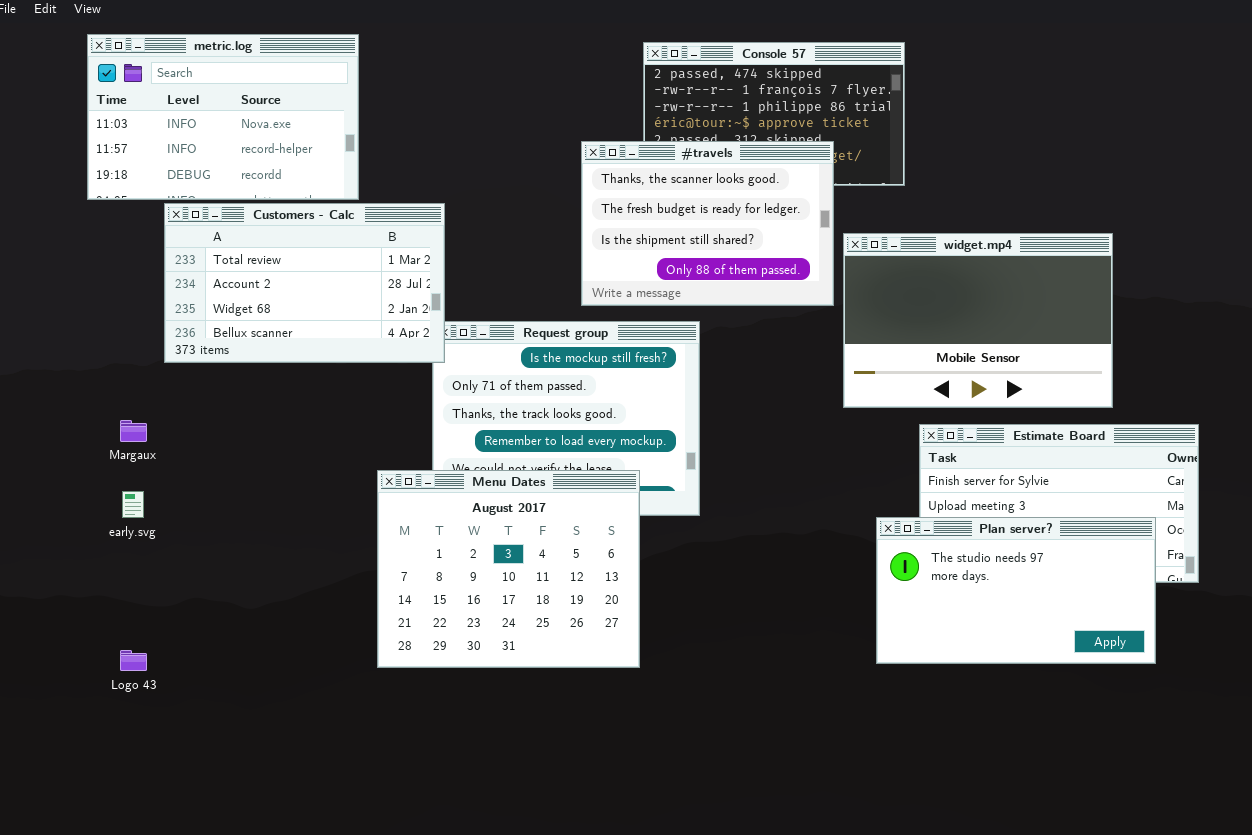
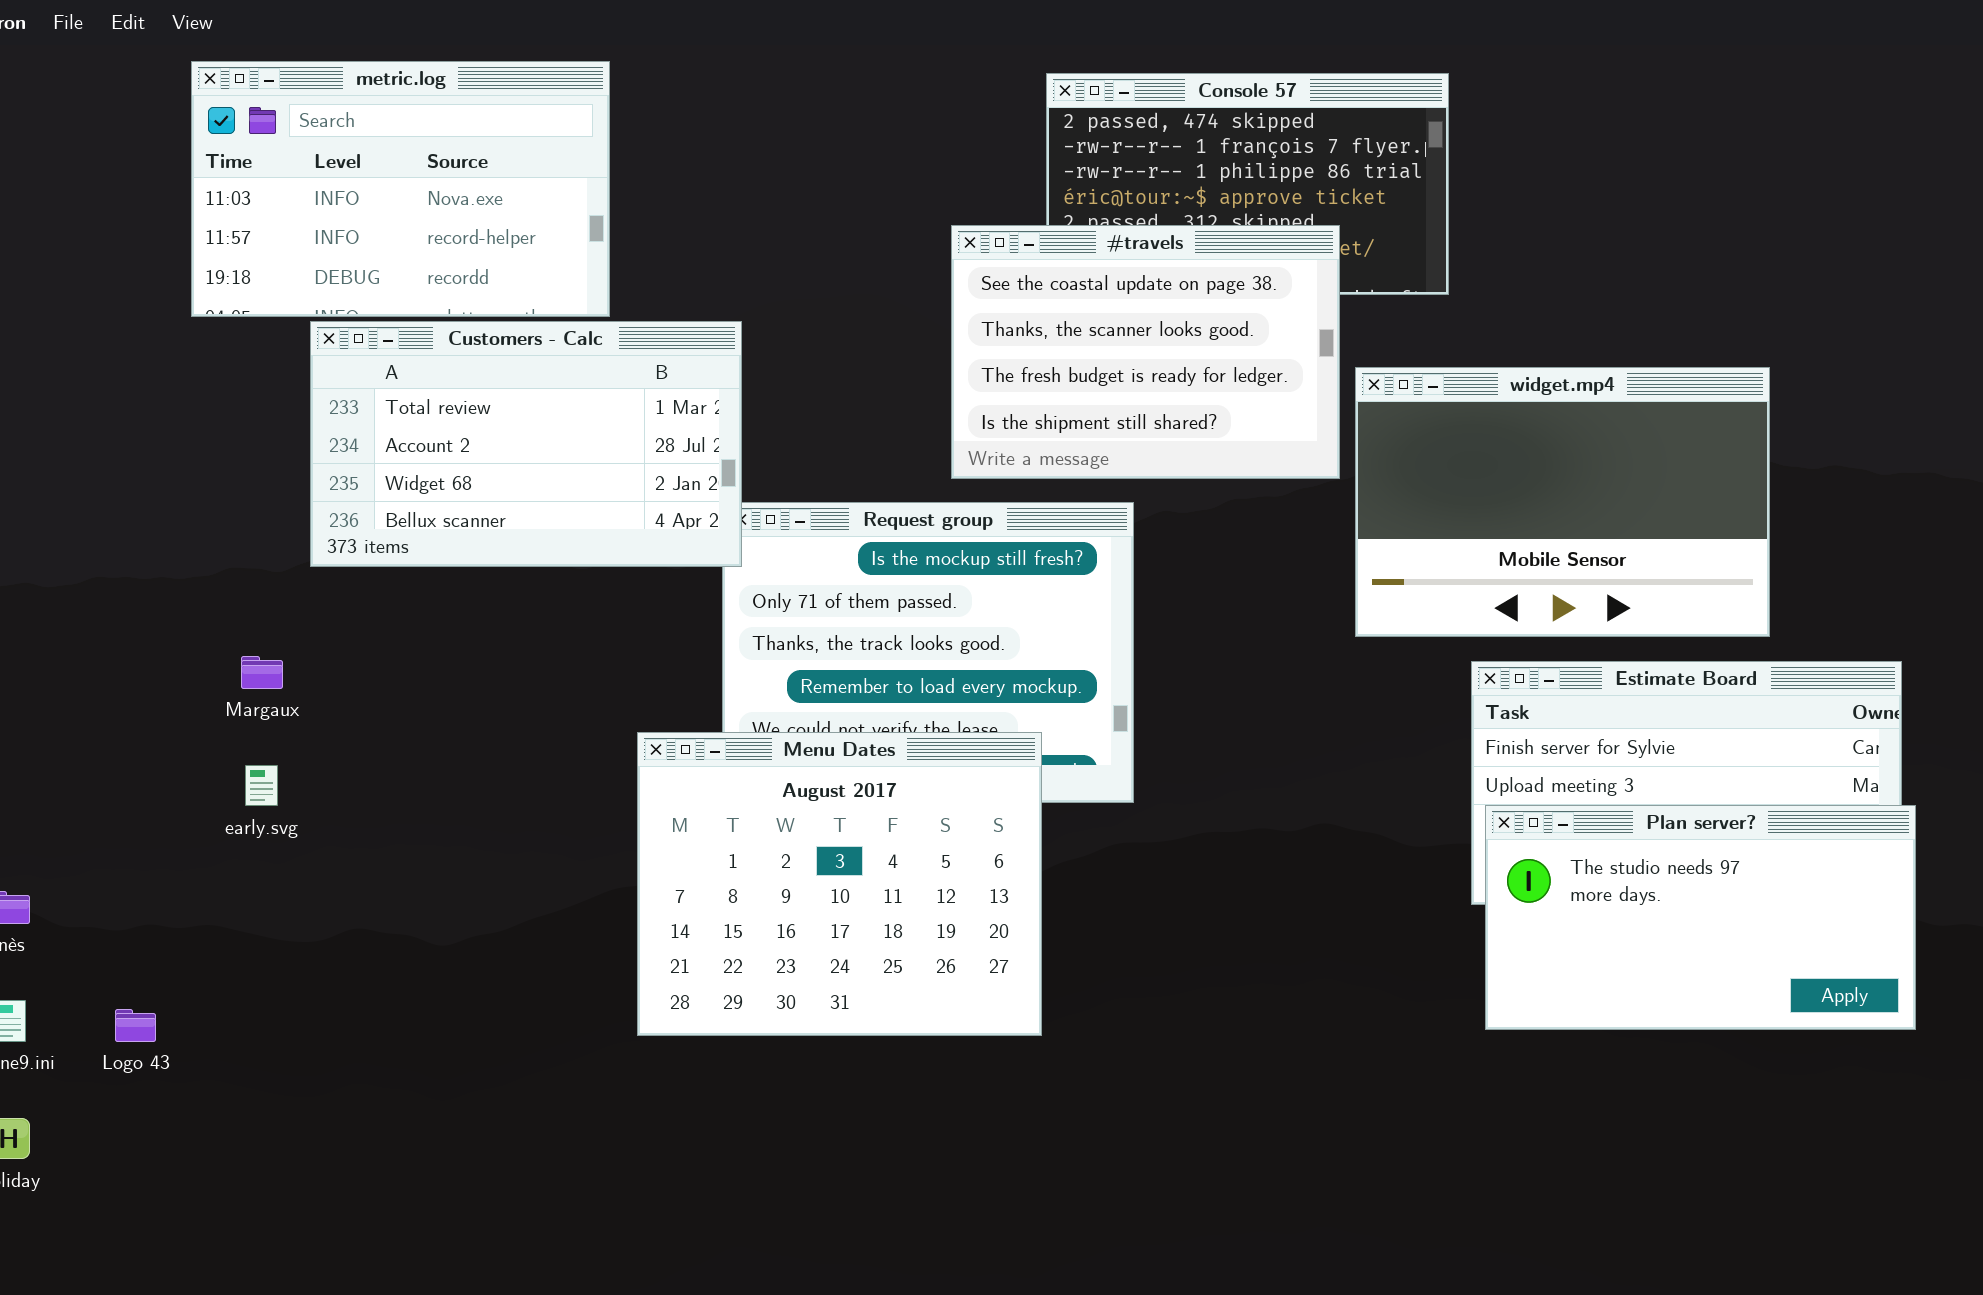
#travels: [581,141,834,306] -> [951,225,1340,479], scrolled up 1 row
Plan server?: [876,517,1156,664] -> [1485,805,1916,1030], moved
Logo 43: [120,650,147,671] -> [115,1009,156,1042], moved

